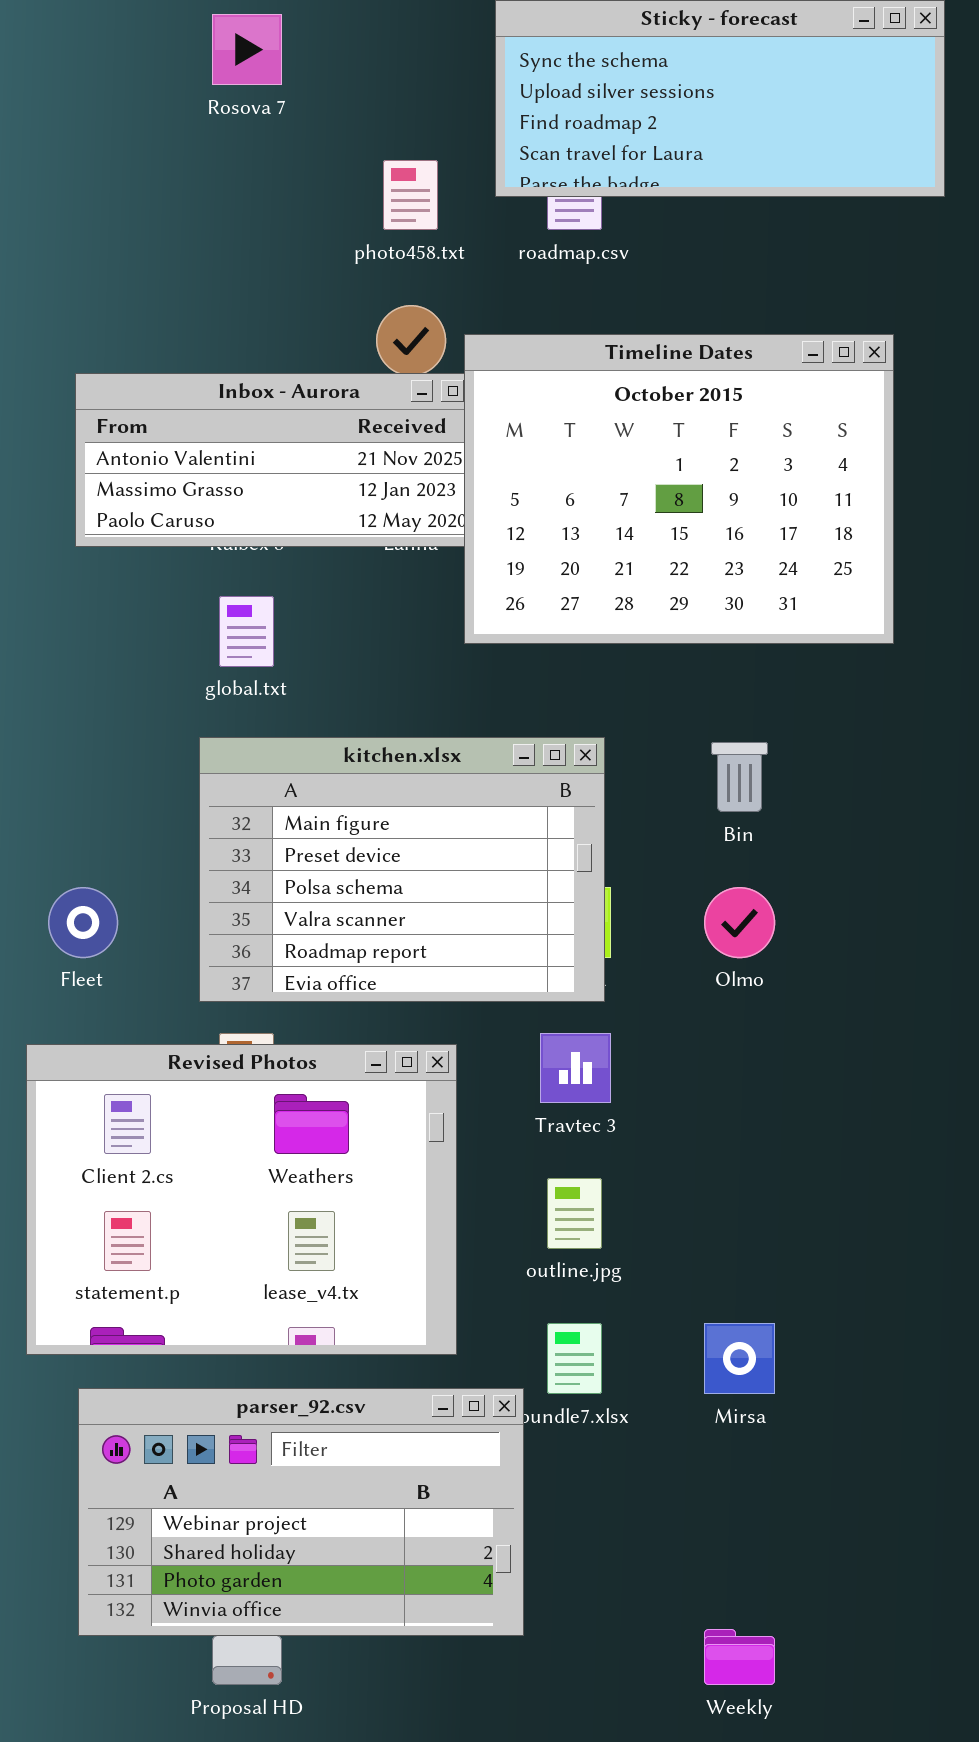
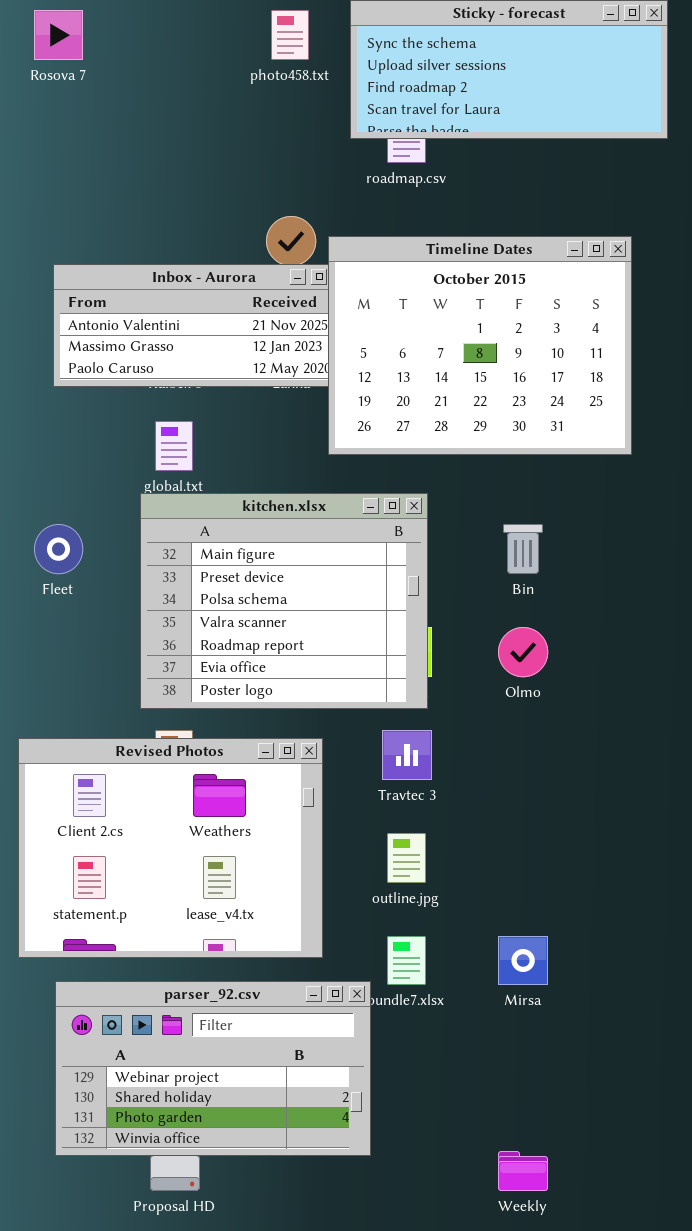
Rosova 7: [212,14,282,85] -> [34,10,83,60], moved
photo458.txt: [383,160,438,230] -> [271,10,309,60], moved
kitchen.xlsx: [199,737,605,1002] -> [140,493,428,709], resized
Fleet: [48,887,118,958] -> [34,524,83,574], moved

